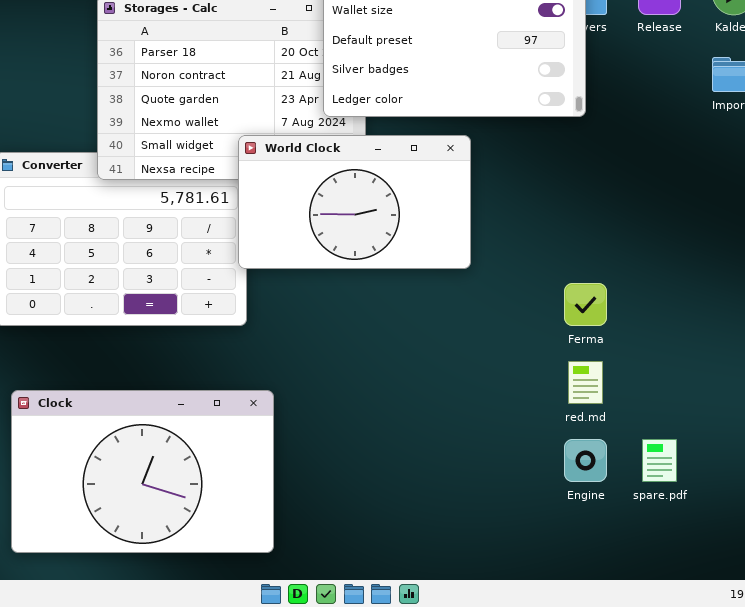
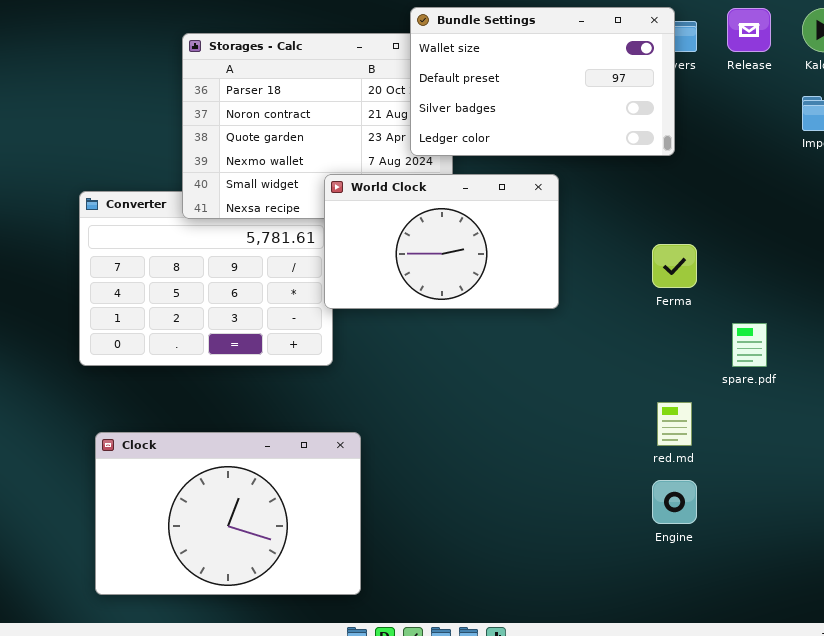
Ferma: [564,283,607,326] -> [652,244,697,288], moved
spare.pdf: [642,439,677,482] -> [732,323,767,367], moved

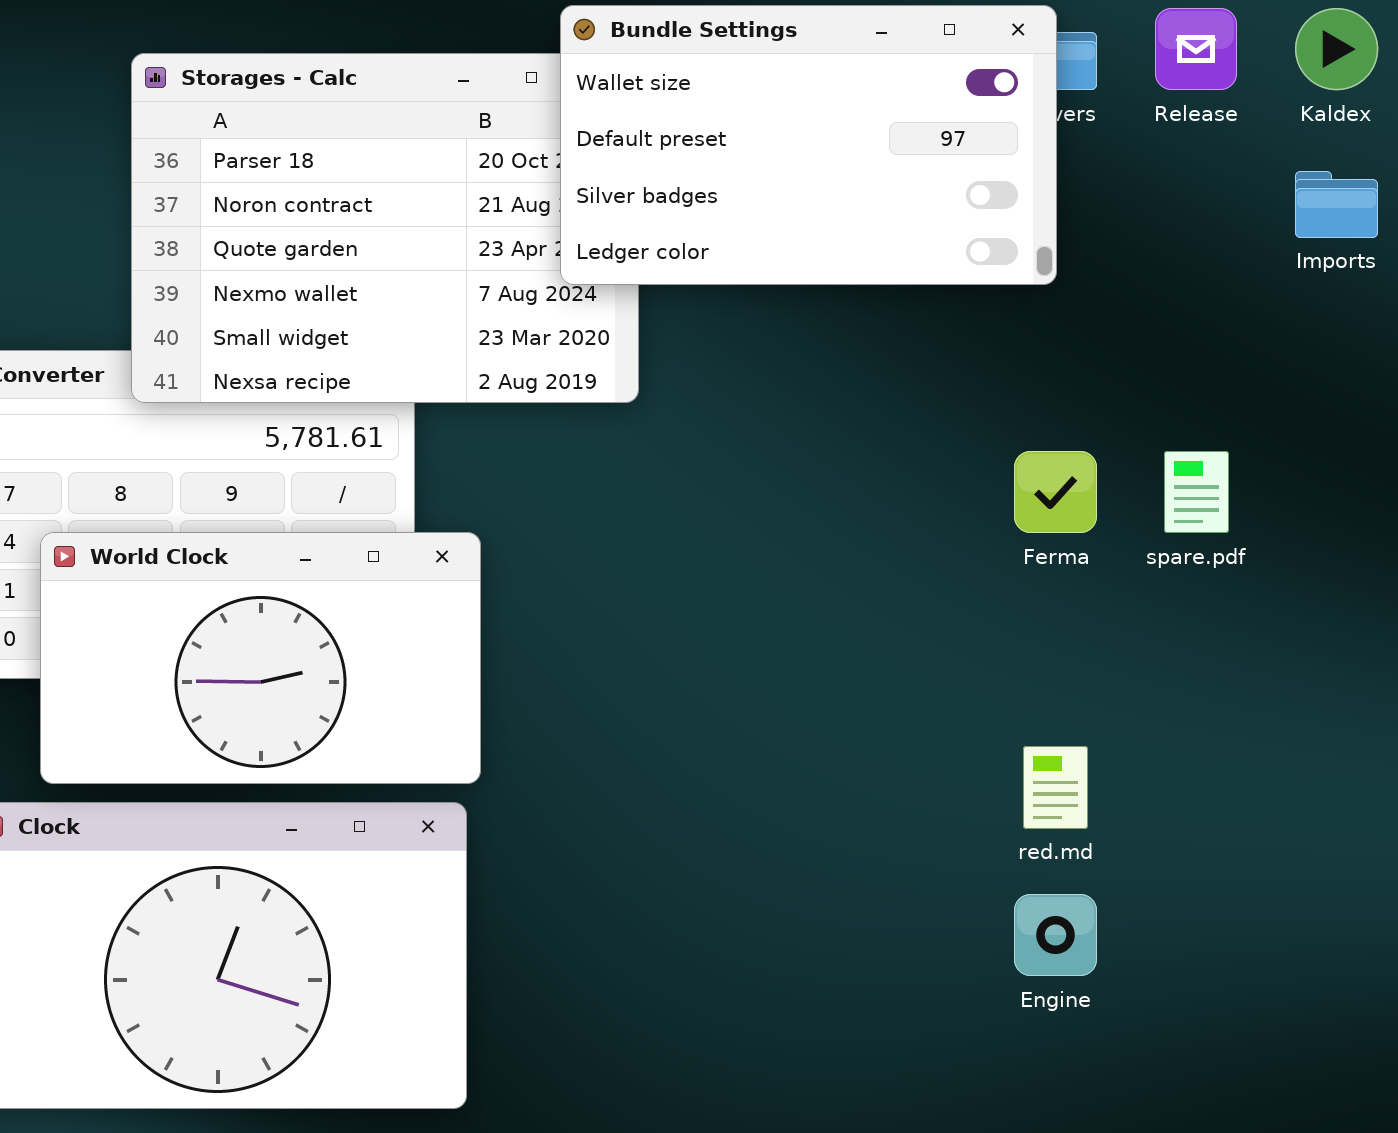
World Clock: [324,174,559,309] -> [40,532,481,784], moved
spare.pdf: [732,323,767,367] -> [1164,451,1229,533], moved

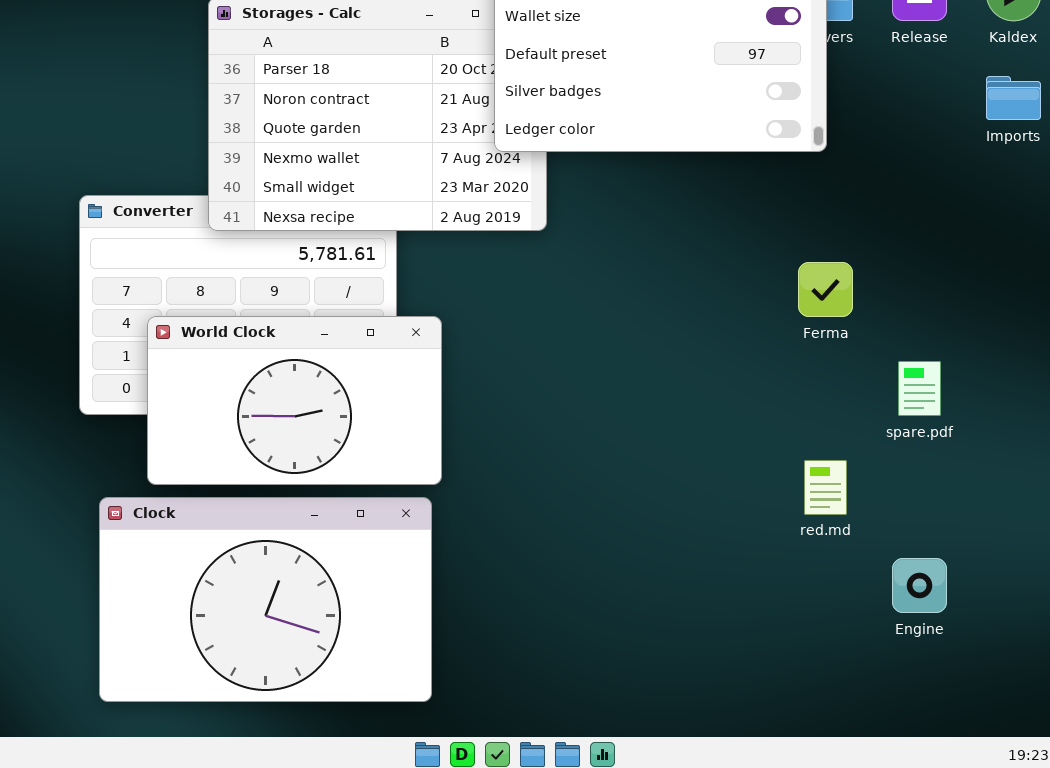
spare.pdf: [1164,451,1229,533] -> [898,361,941,416], moved
Engine: [1014,894,1097,976] -> [892,558,947,613], moved

